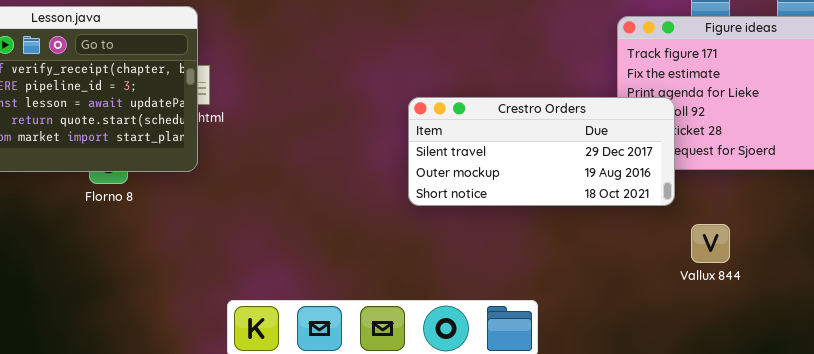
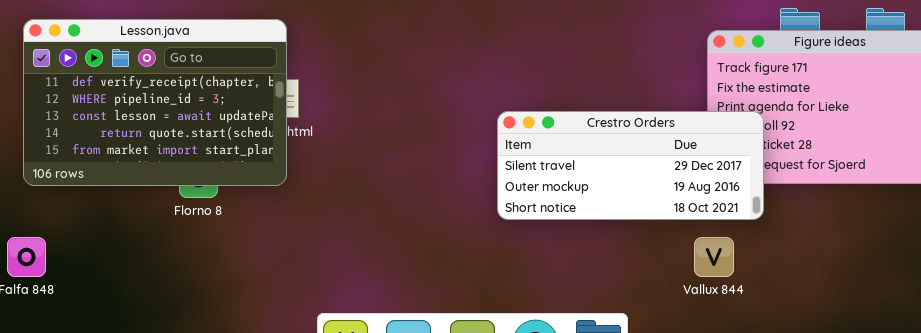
Vallux 844: [691,224,730,263] -> [694,237,734,277], moved

